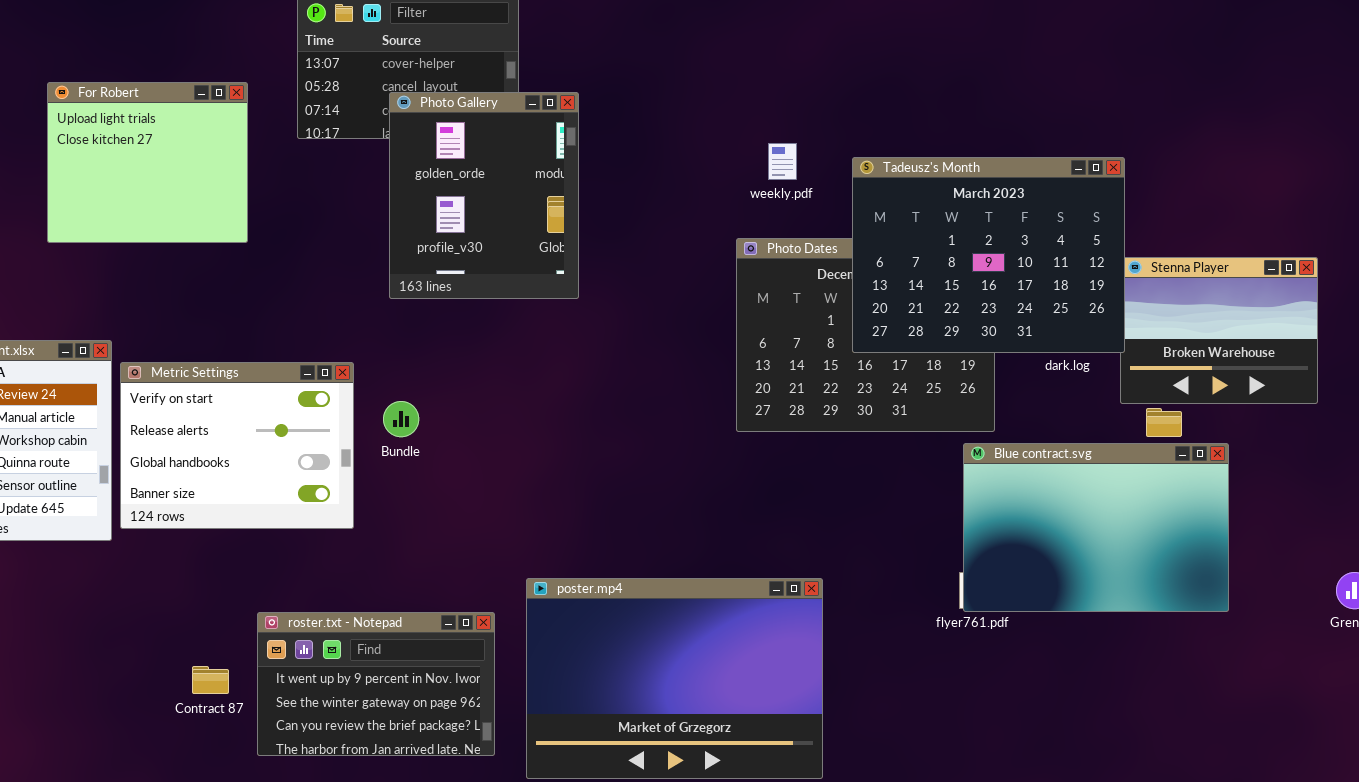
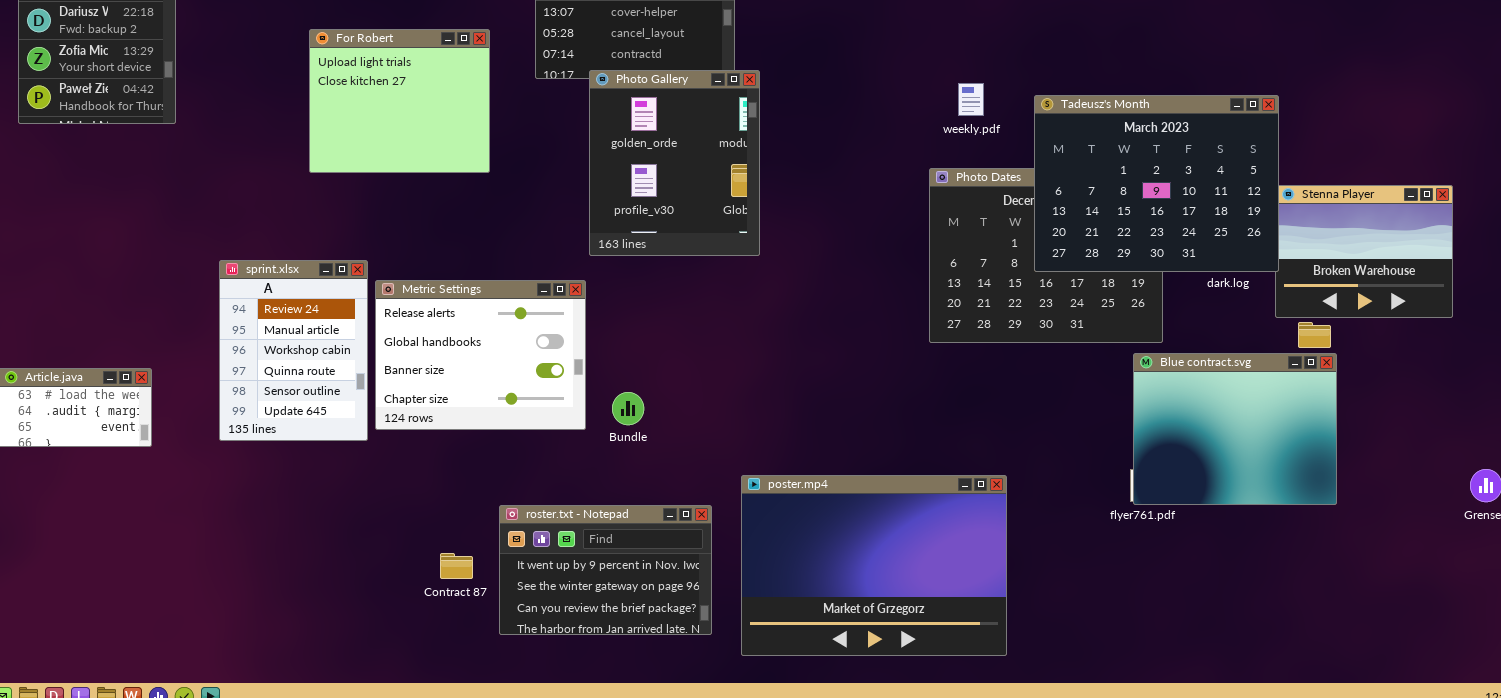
Photo Gallery: [389,92,579,299] -> [589,70,760,256], moved
Metric Settings: [120,362,354,529] -> [375,280,586,430], scrolled down 1 row
Bundle: [383,401,419,437] -> [612,392,644,425], moved
Blue contract.svg: [963,443,1229,612] -> [1133,353,1337,505], resized

